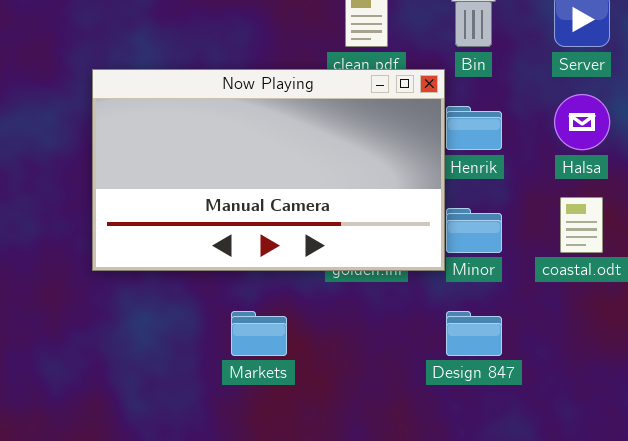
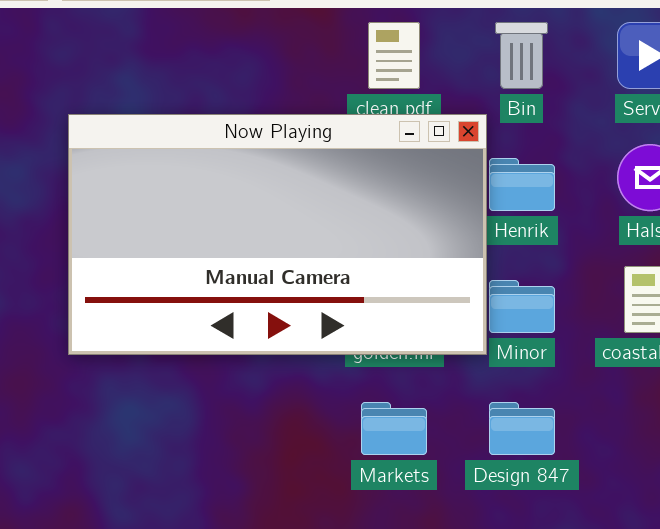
Markets: [231,311,287,356] -> [361,402,427,455], moved

